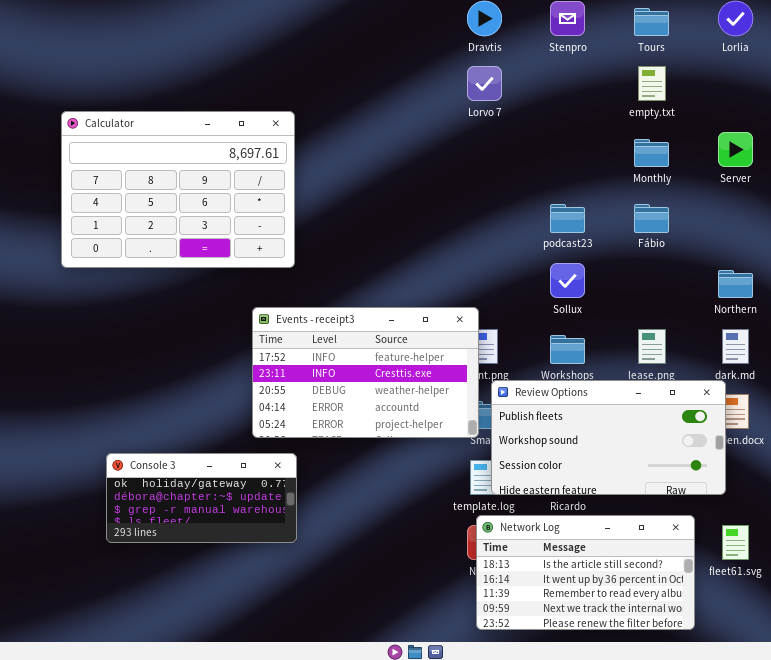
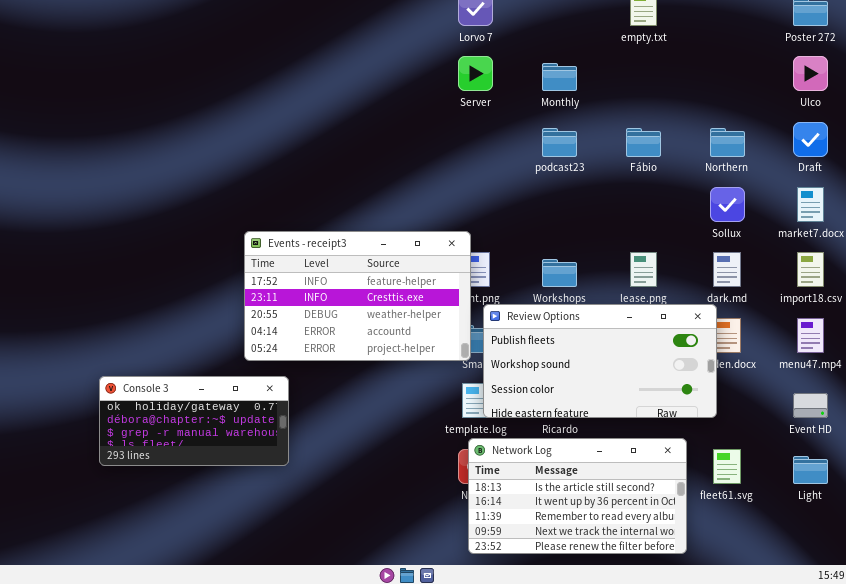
Calculator: [61,111,295,268] -> none, closed
Server: [718,132,753,167] -> [458,56,493,91], moved
Monthly: [634,139,669,167] -> [542,63,577,91], moved
Sollux: [550,263,585,298] -> [710,187,745,222], moved
Northern: [718,270,753,298] -> [710,128,745,157], moved

